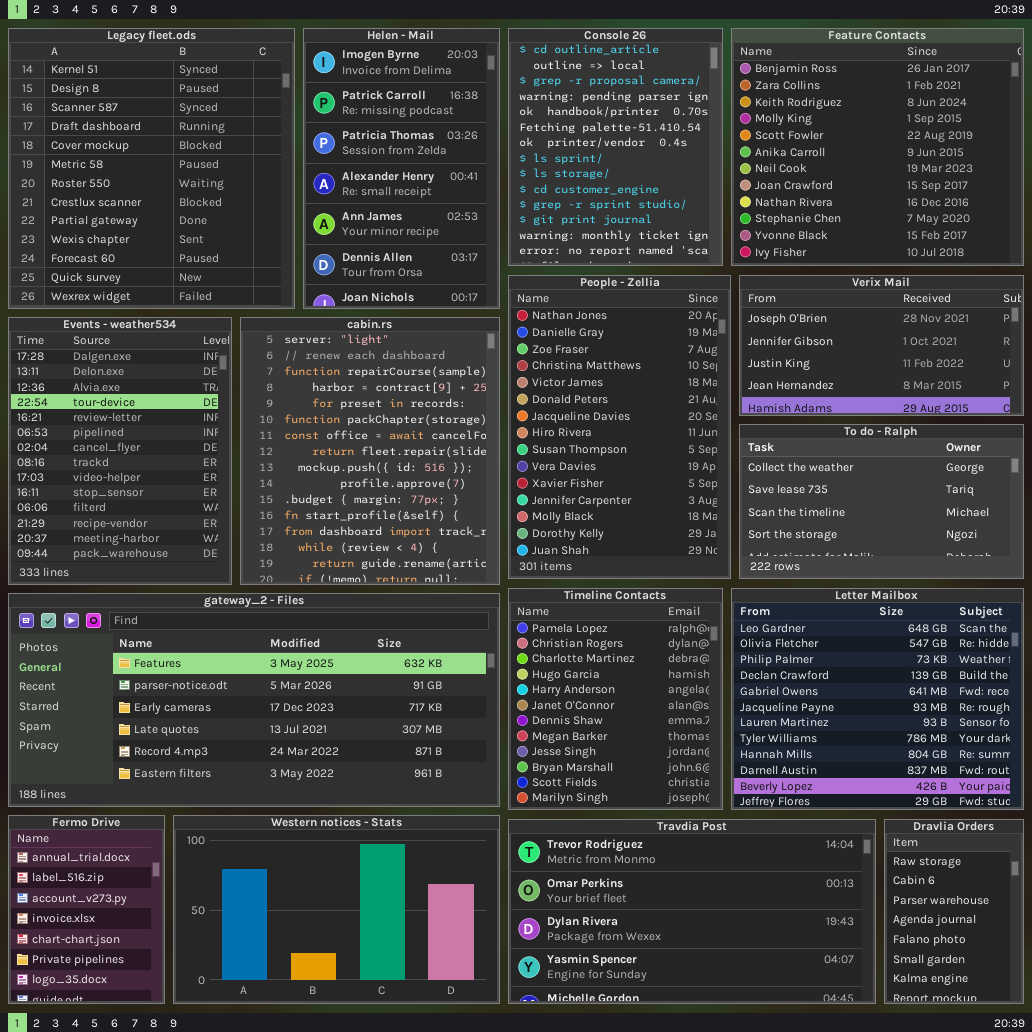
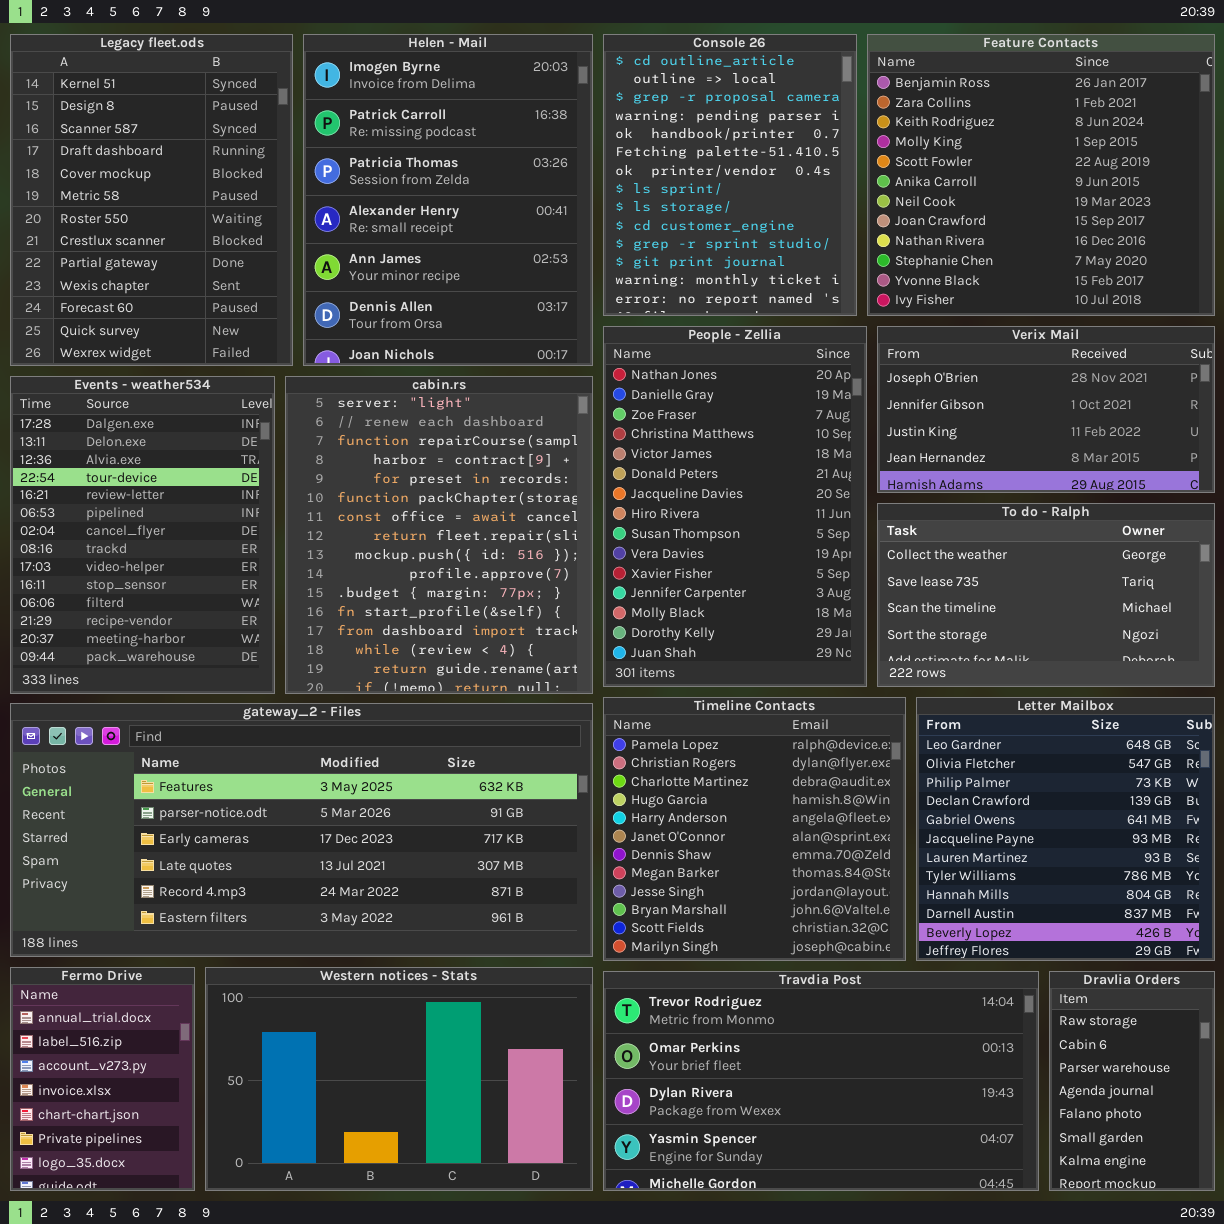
Legacy fleet.ods: [8,28,295,309] -> [10,34,293,366], resized
Helen - Mail: [303,28,500,309] -> [303,34,593,366], resized
Timeline Contacts: [508,588,723,810] -> [603,697,906,961], resized
Letter Mailbox: [731,588,1024,810] -> [916,697,1215,961], resized

